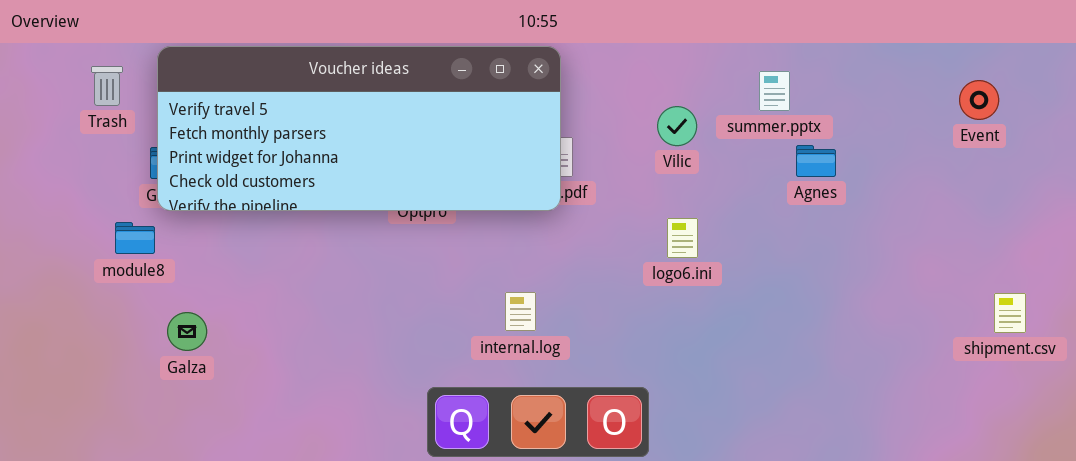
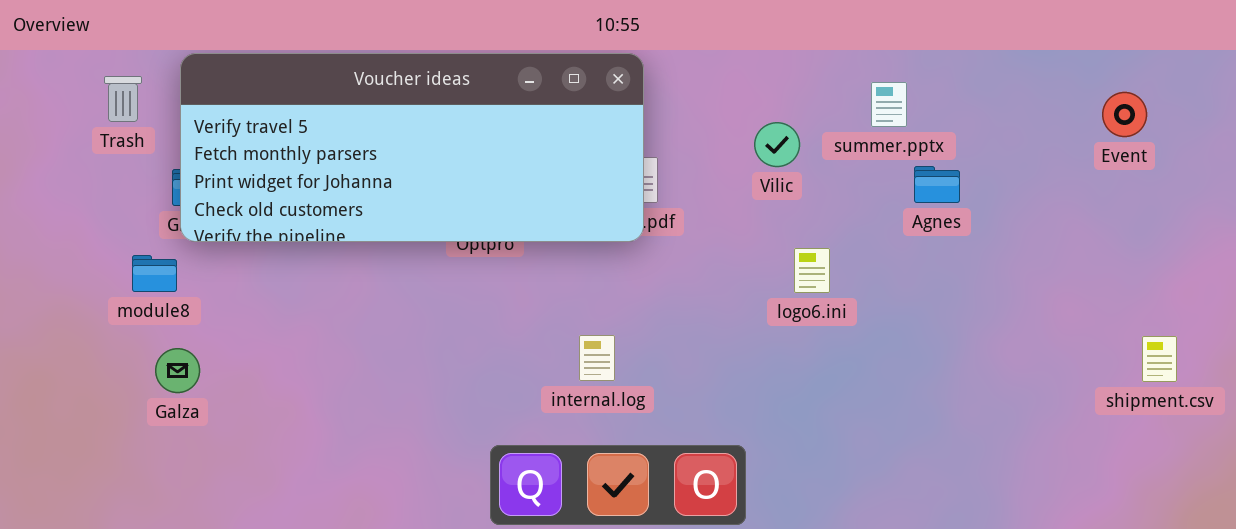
logo6.ini: [667,218,698,258] -> [794,248,830,293], moved
Galza: [167,312,207,351] -> [155,348,200,393], moved

